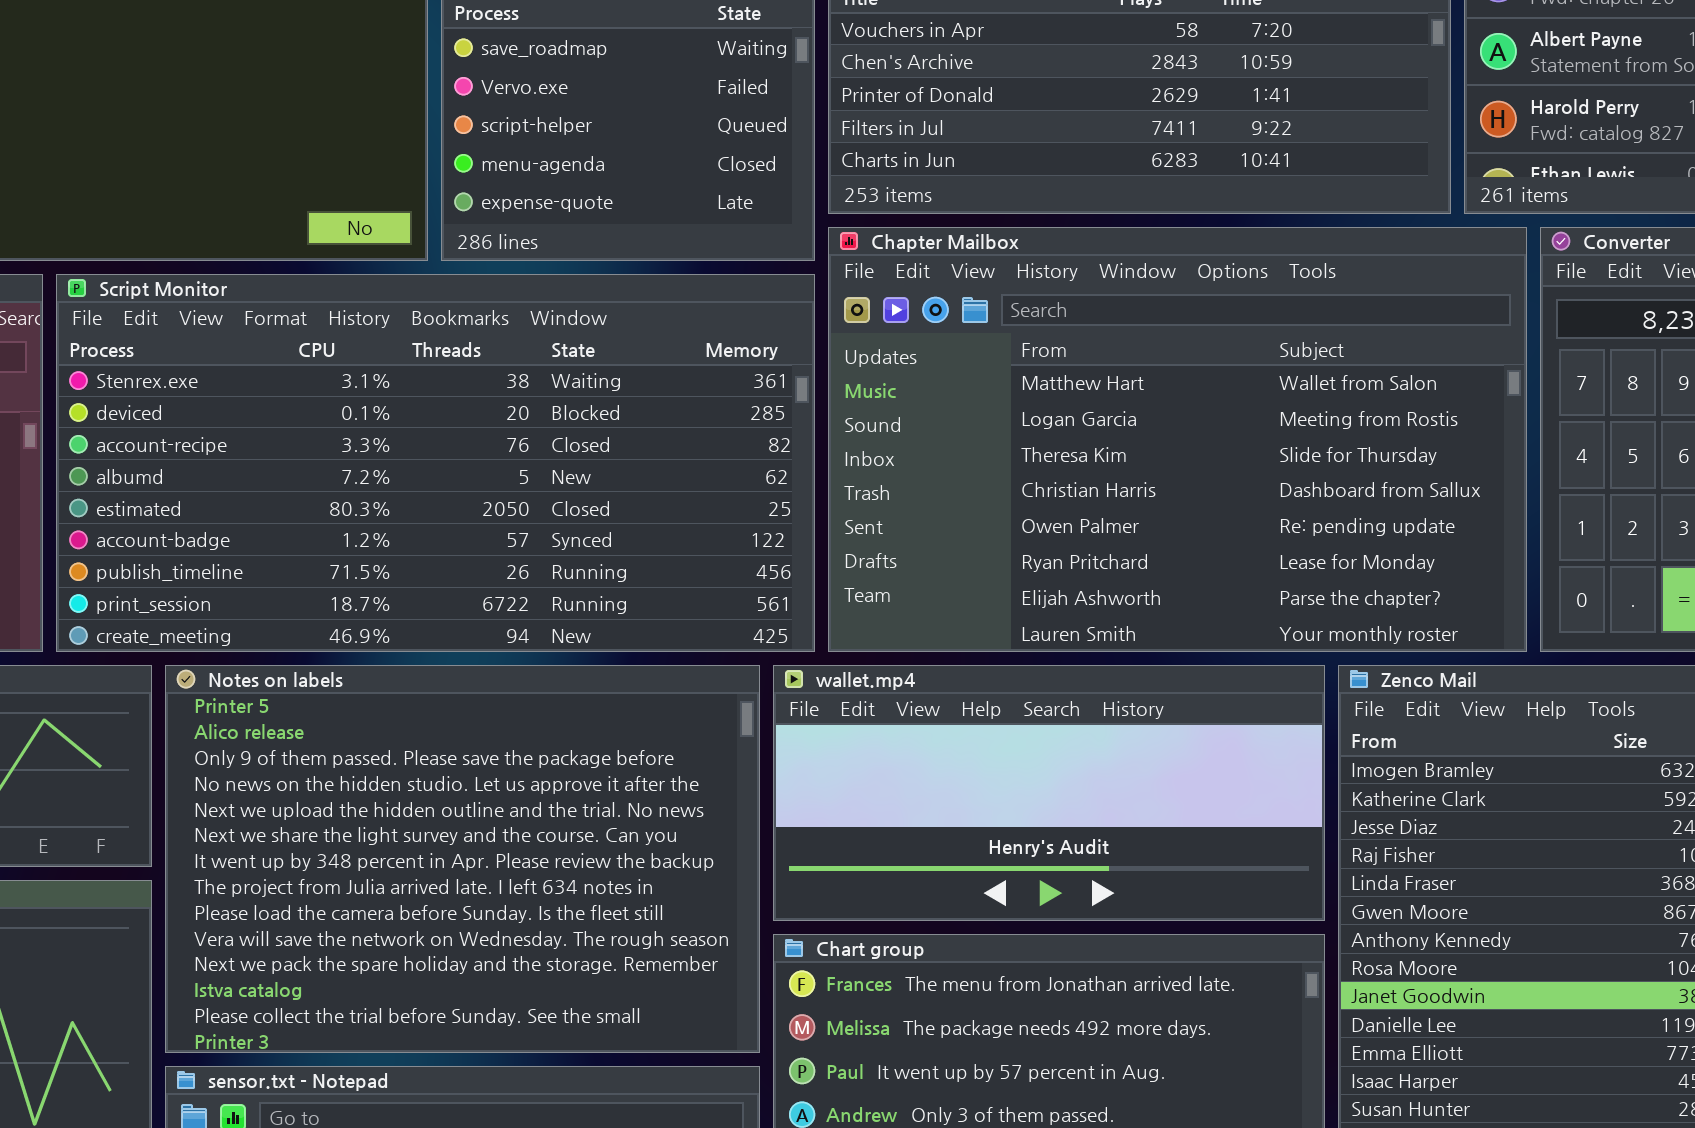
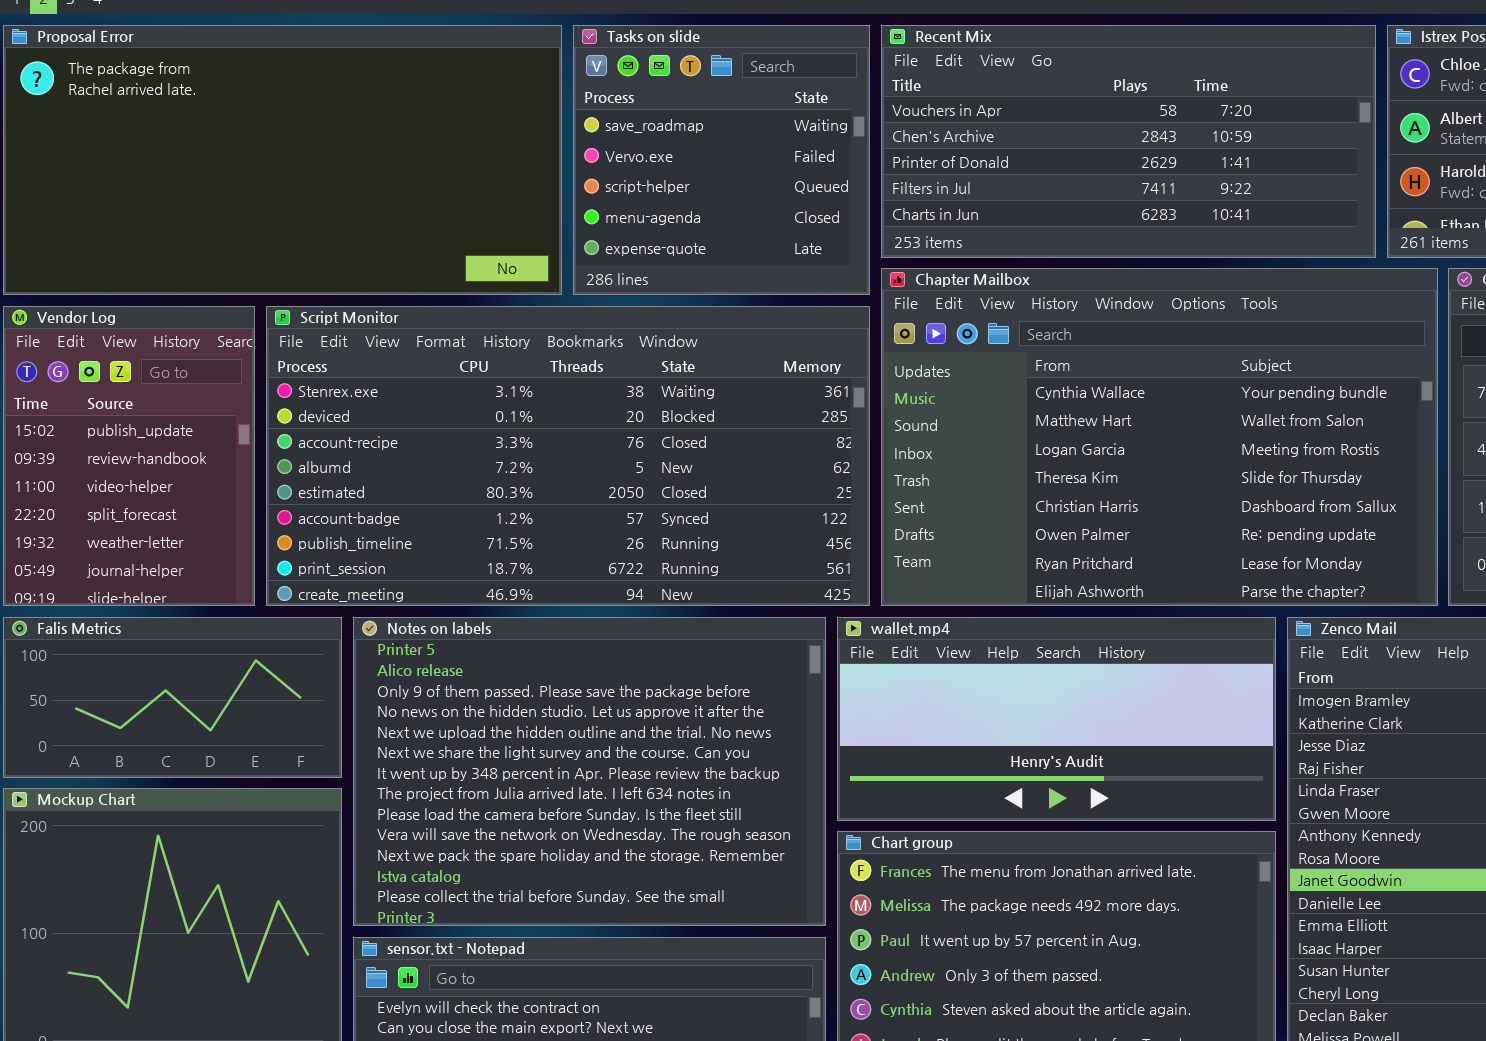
Chapter Mailbox: [828,227,1527,652] -> [881,268,1438,606], scrolled up 1 row

